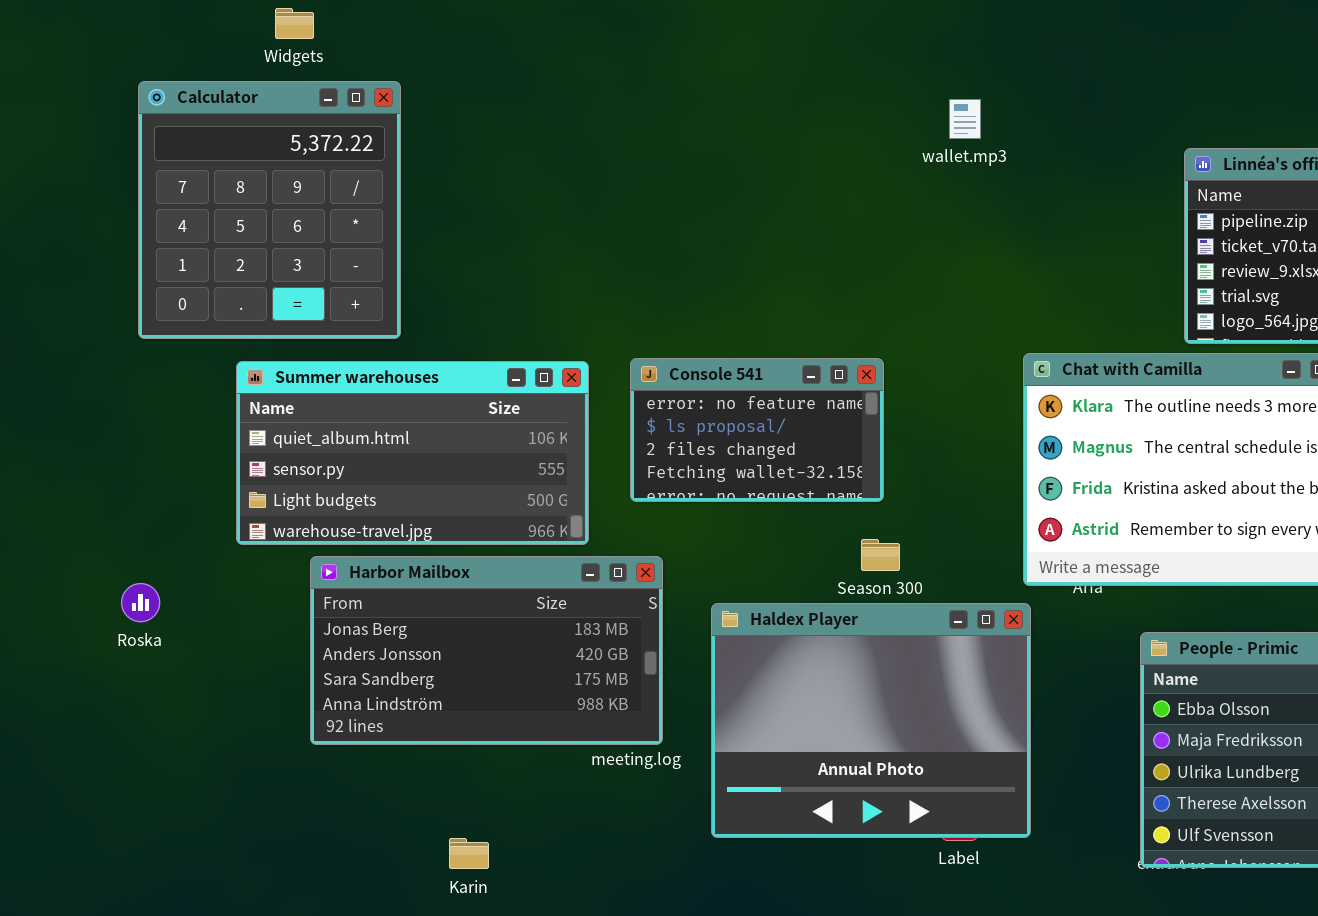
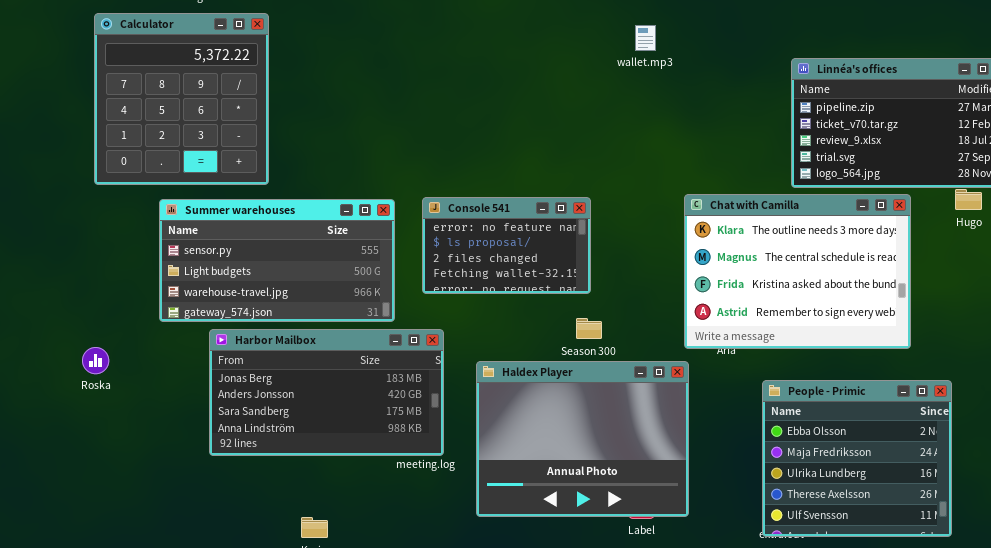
Summer warehouses: [236,361,589,545] -> [159,199,395,322], scrolled down 1 row

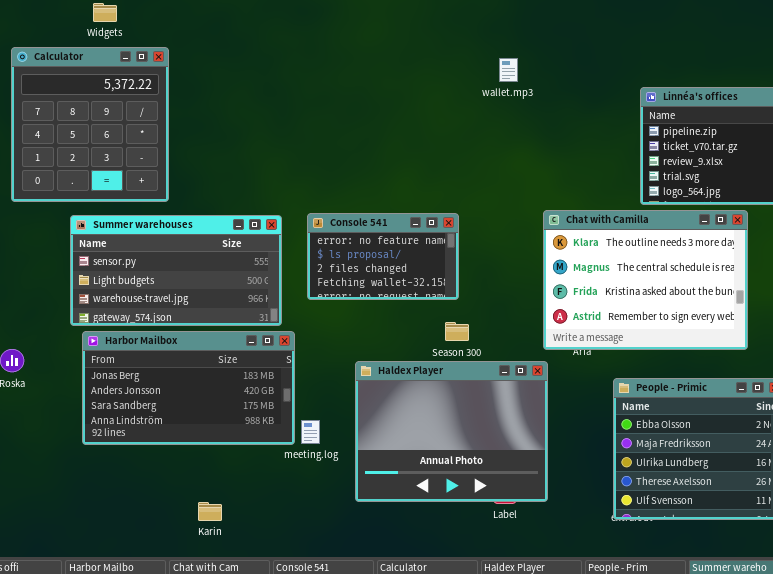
Harbor Mailbox: [209,329,444,456] -> [82,331,295,445], moved

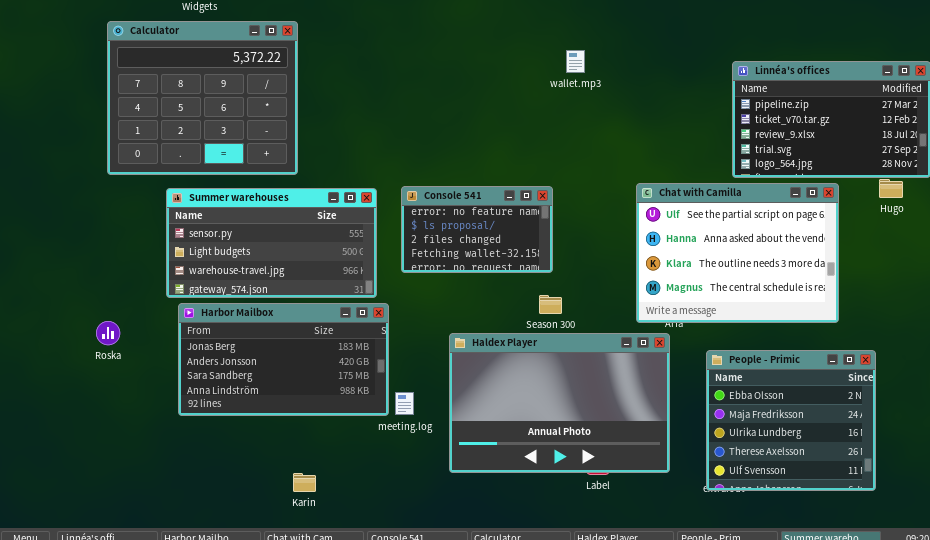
Calculator: [11,47,169,202] -> [107,21,298,175], resized
wallet.mp3: [499,58,518,82] -> [566,50,585,73], moved
Chat with Camilla: [543,210,748,350] -> [636,183,839,323], scrolled up 2 rows
Haldex Player: [355,361,548,502] -> [449,333,670,473], resized

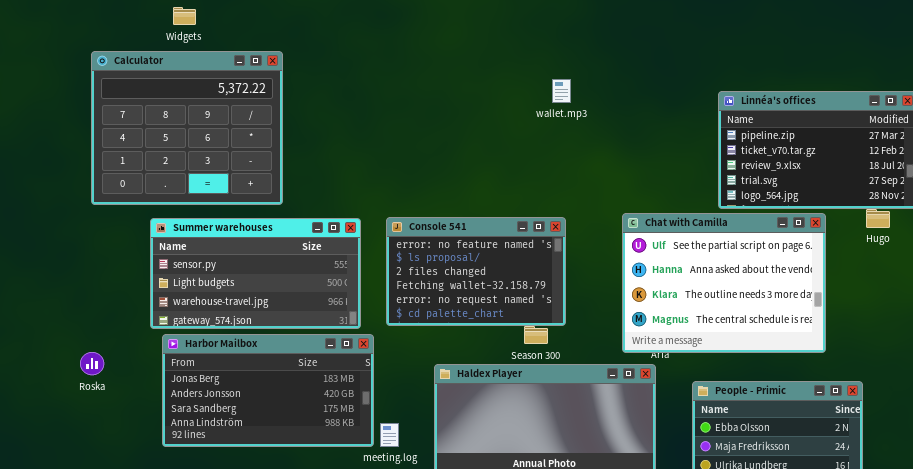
Console 541: [401,186,553,273] -> [386,217,566,326], resized

